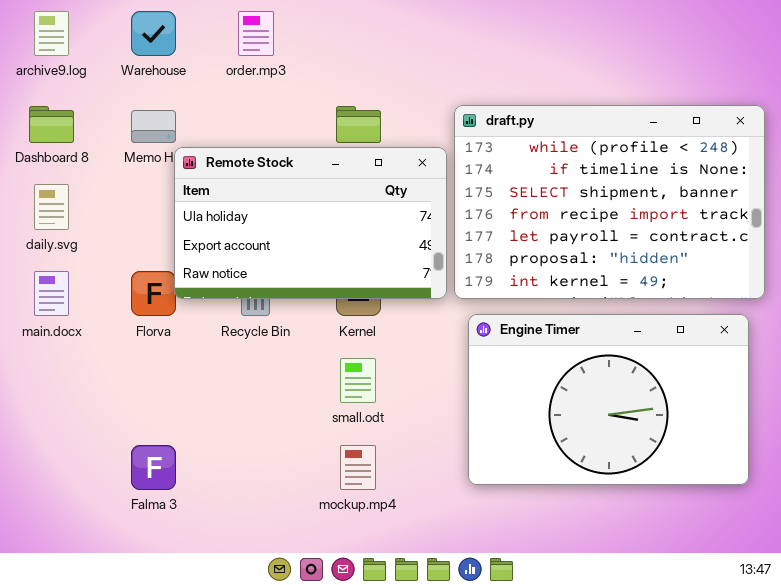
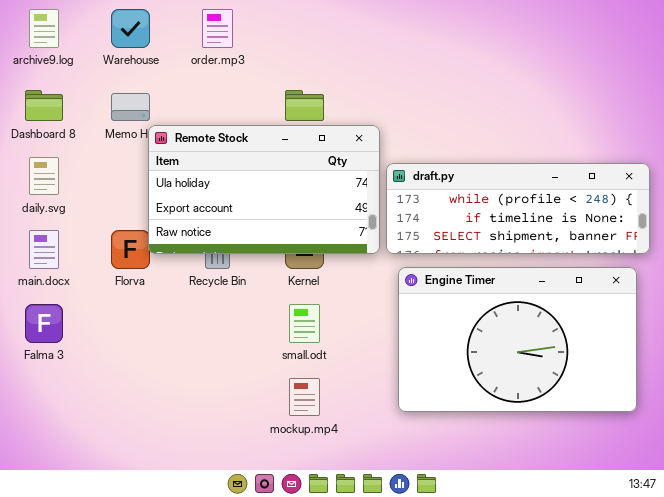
draft.py: [454,105,765,299] -> [386,163,650,254], resized
Falma 3: [131,445,176,490] -> [25,304,63,343], moved

